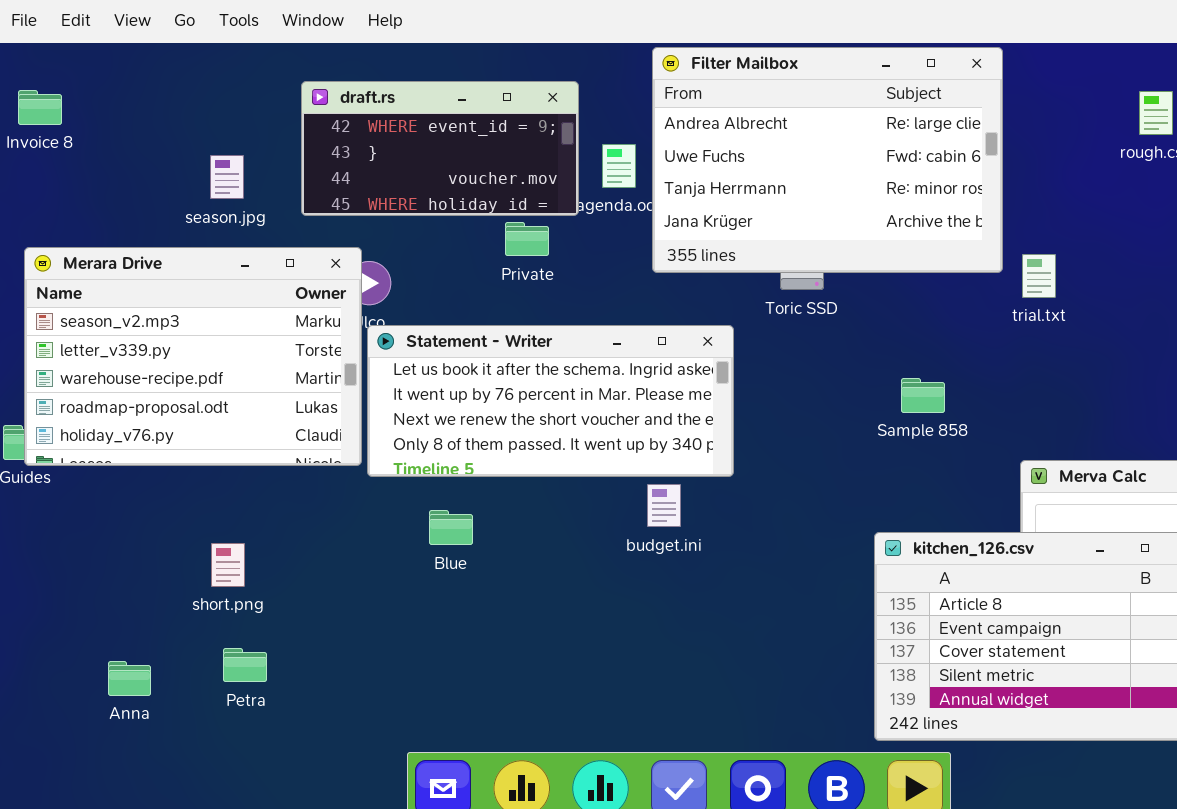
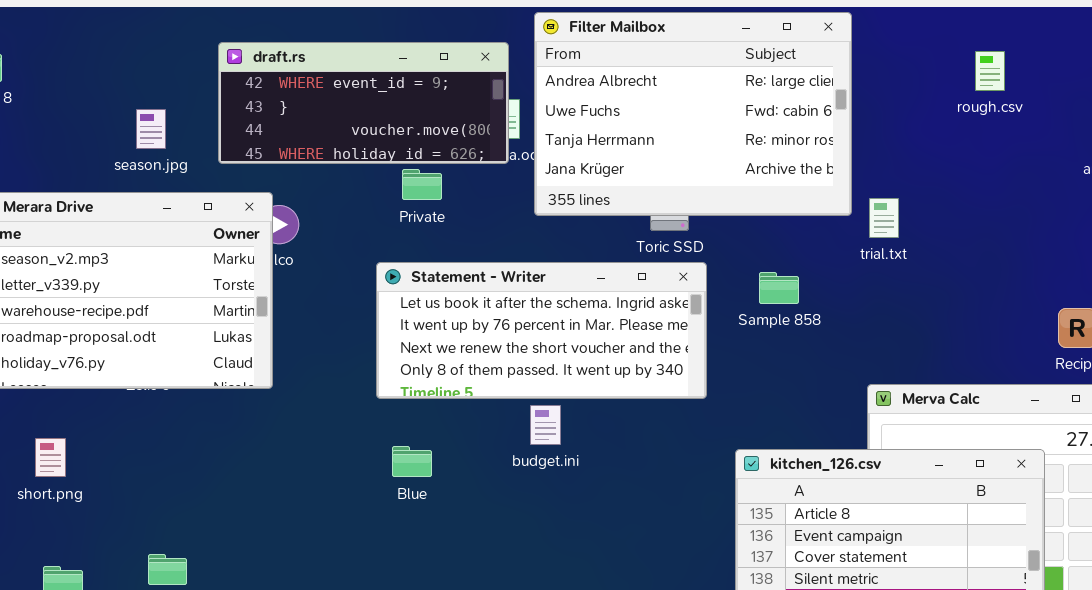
draft.rs: [301,81,579,216] -> [218,42,509,164], resized
Statement - Writer: [367,325,734,477] -> [376,262,707,399], moved
Sample 858: [901,378,945,413] -> [759,272,799,304], moved
Blue: [429,510,473,545] -> [392,446,432,477], moved
short.png: [211,543,245,587] -> [35,438,66,477], moved

